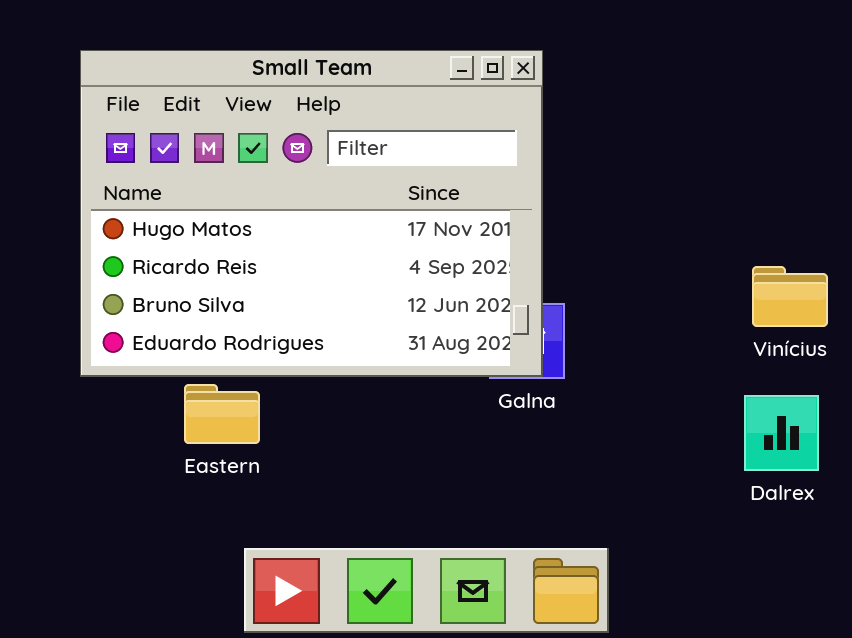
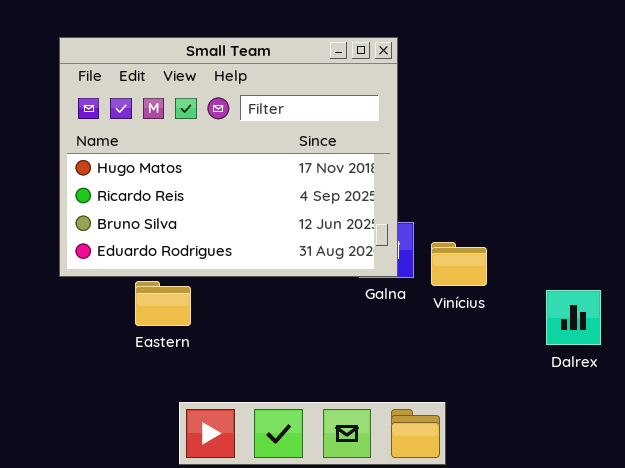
Vinícius: [752,266,828,327] -> [431,242,487,286], moved

